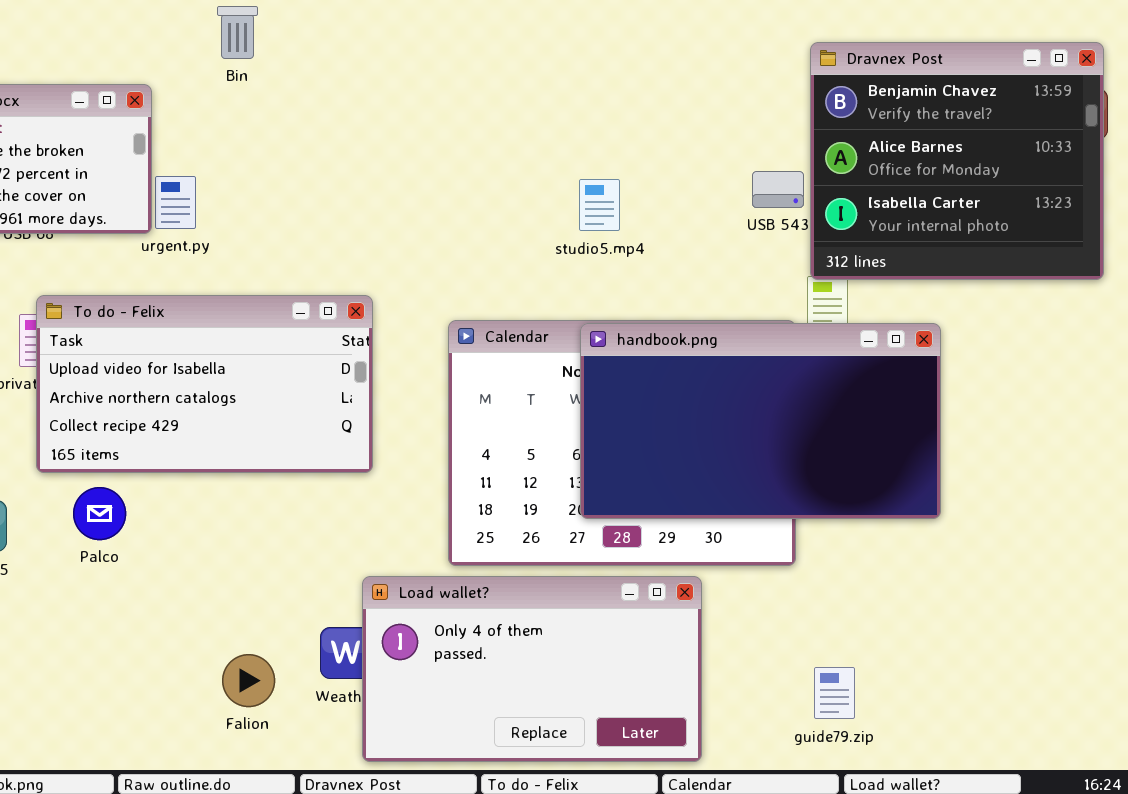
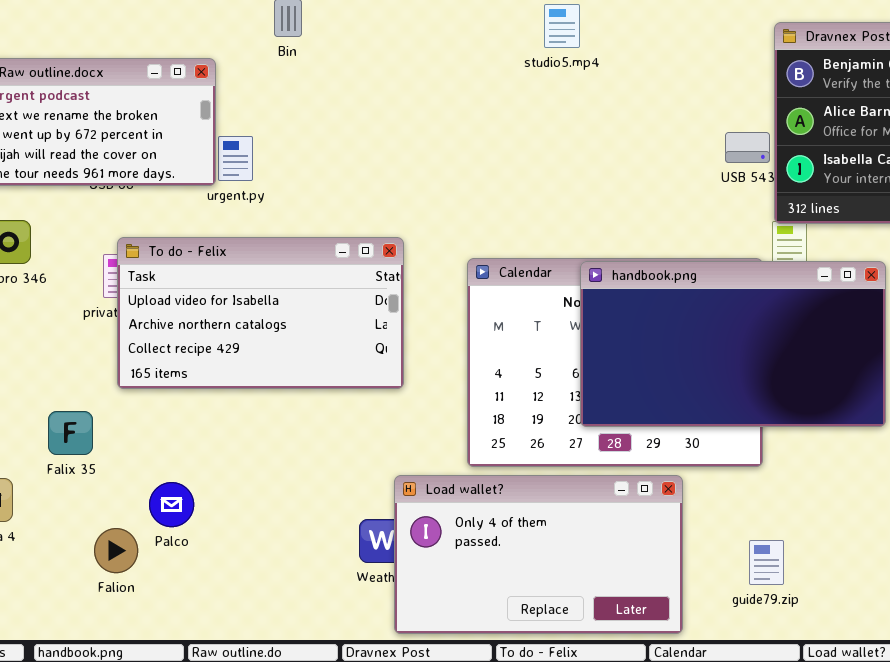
studio5.mp4: [579,179,620,231] -> [544,4,580,48], moved
Palco: [73,487,126,540] -> [149,482,194,527], moved
Falion: [222,654,275,707] -> [94,528,138,573], moved
guide79.zip: [814,667,855,719] -> [749,540,784,585], moved

